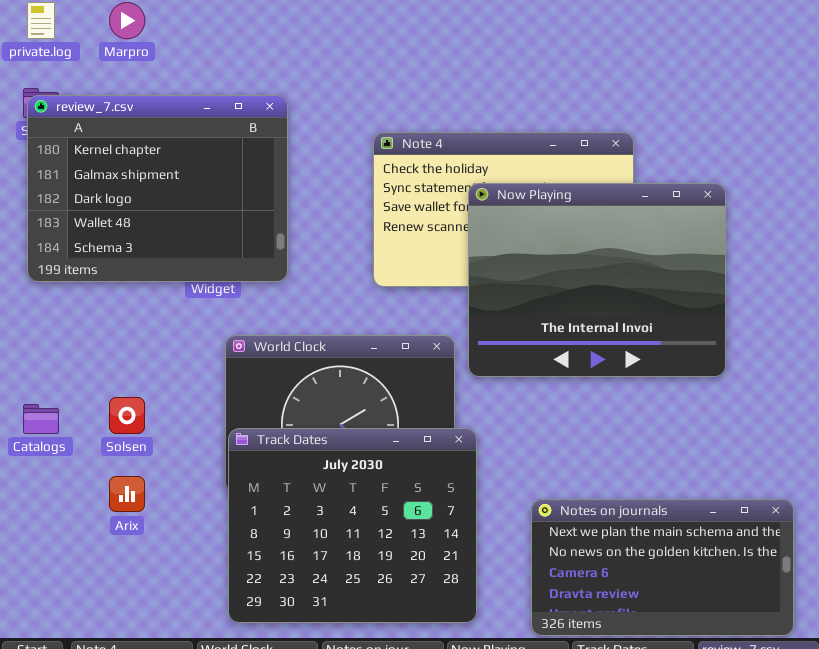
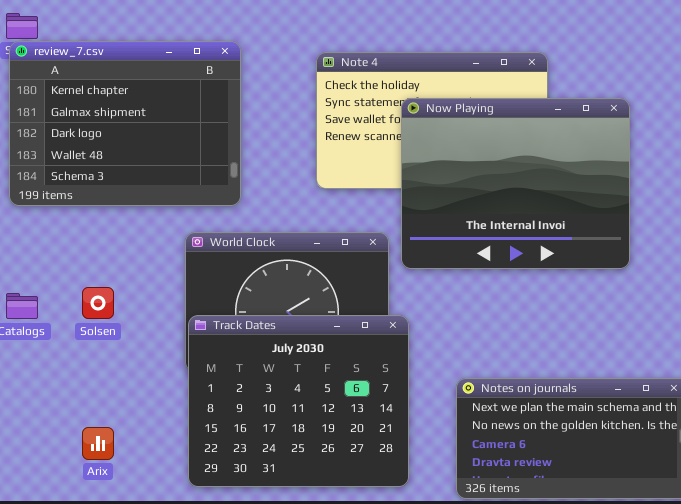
review_7.csv: [27,95,288,282] -> [9,41,241,206], moved
Arix: [109,476,145,512] -> [82,427,114,460], moved

